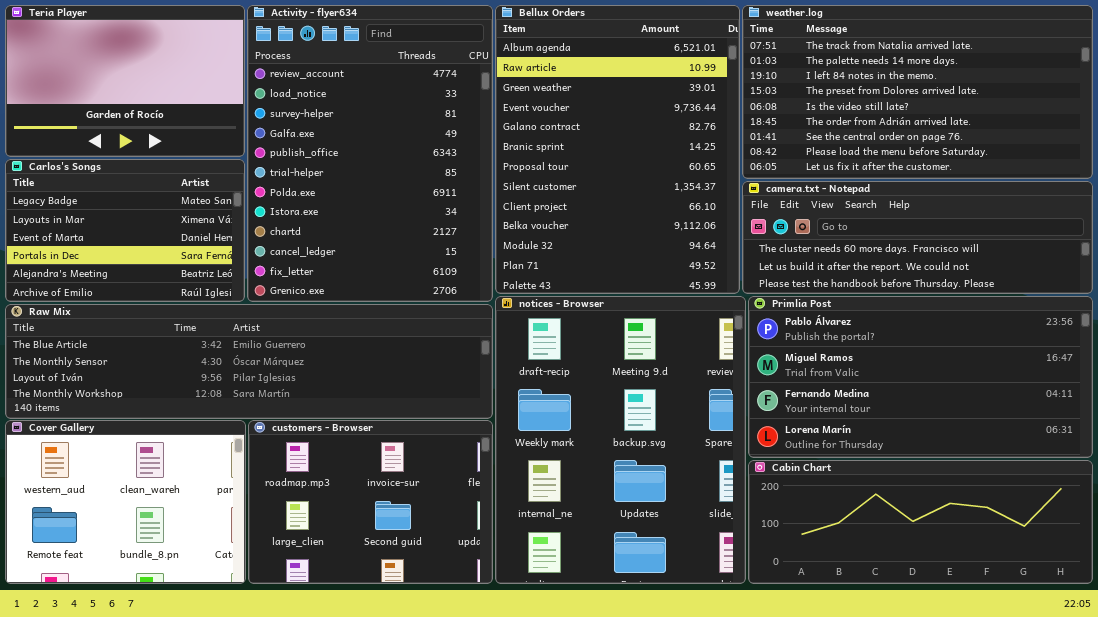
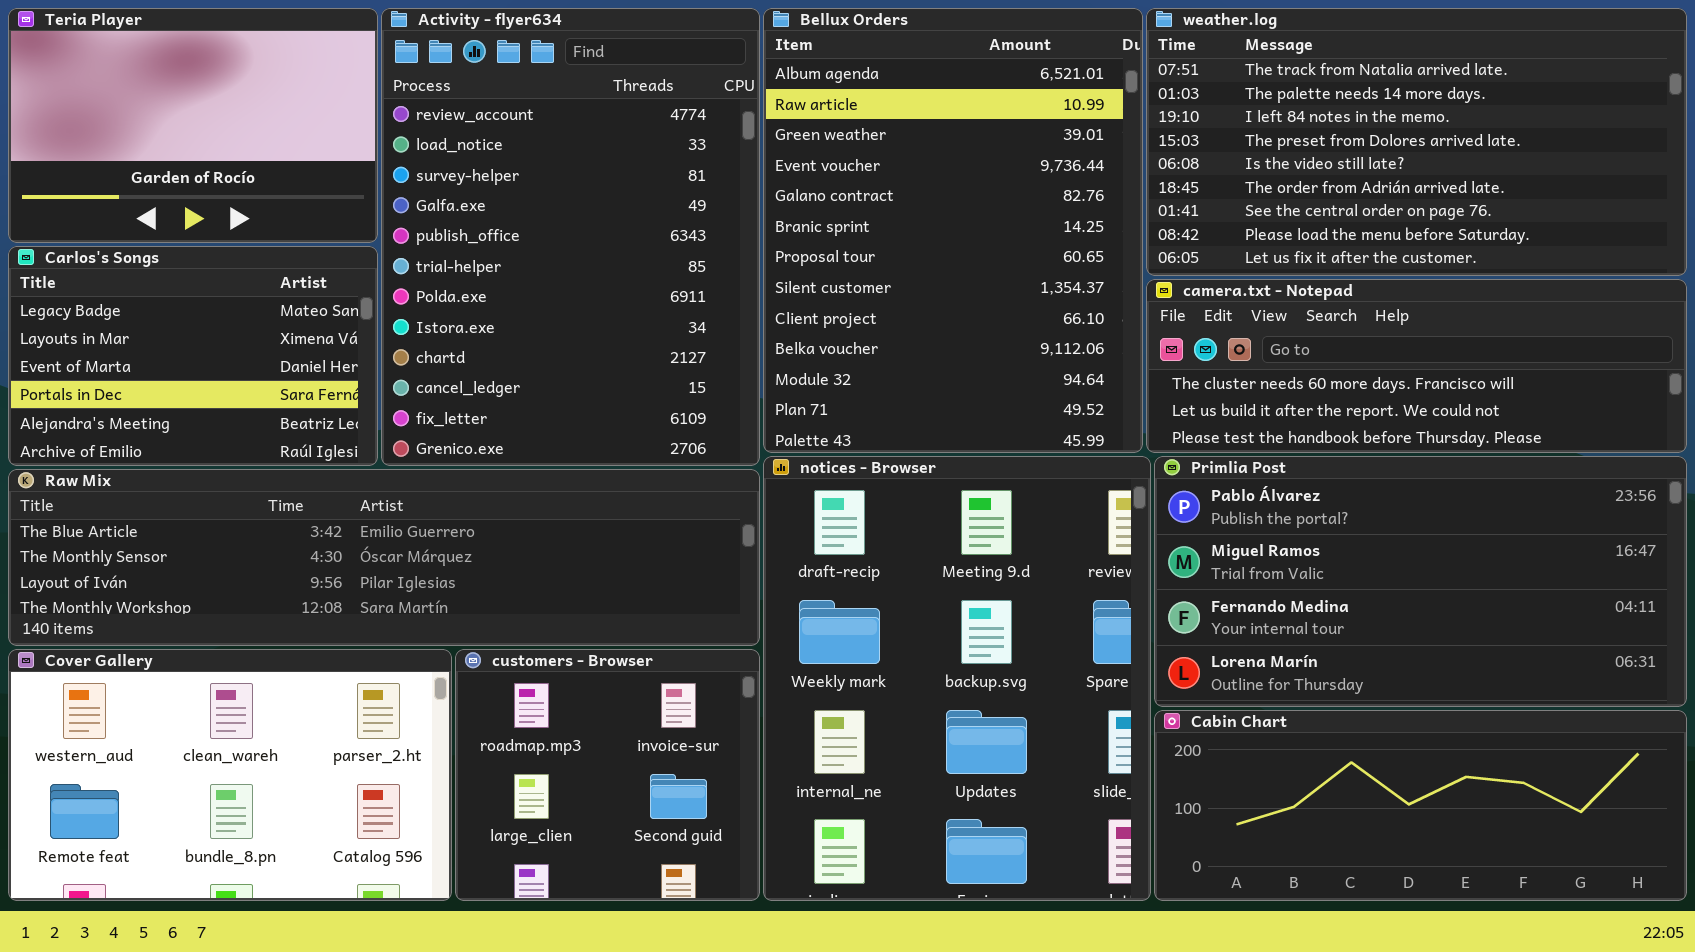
Cover Gallery: [5,420,246,584] -> [8,649,452,901], resized
customers - Browser: [248,420,493,584] -> [455,649,760,901], resized

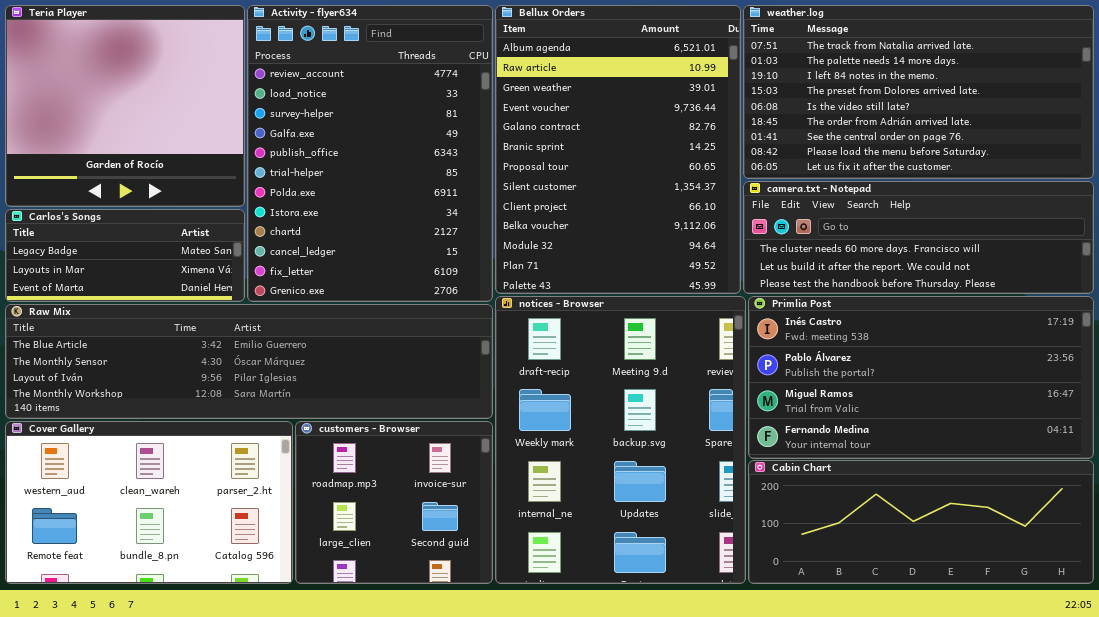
Teria Player: [8,8,378,243] -> [5,5,245,207], resized
Carlos's Songs: [8,246,378,466] -> [5,209,245,302], resized
Primlia Post: [1154,456,1687,707] -> [748,296,1094,459], scrolled up 1 row

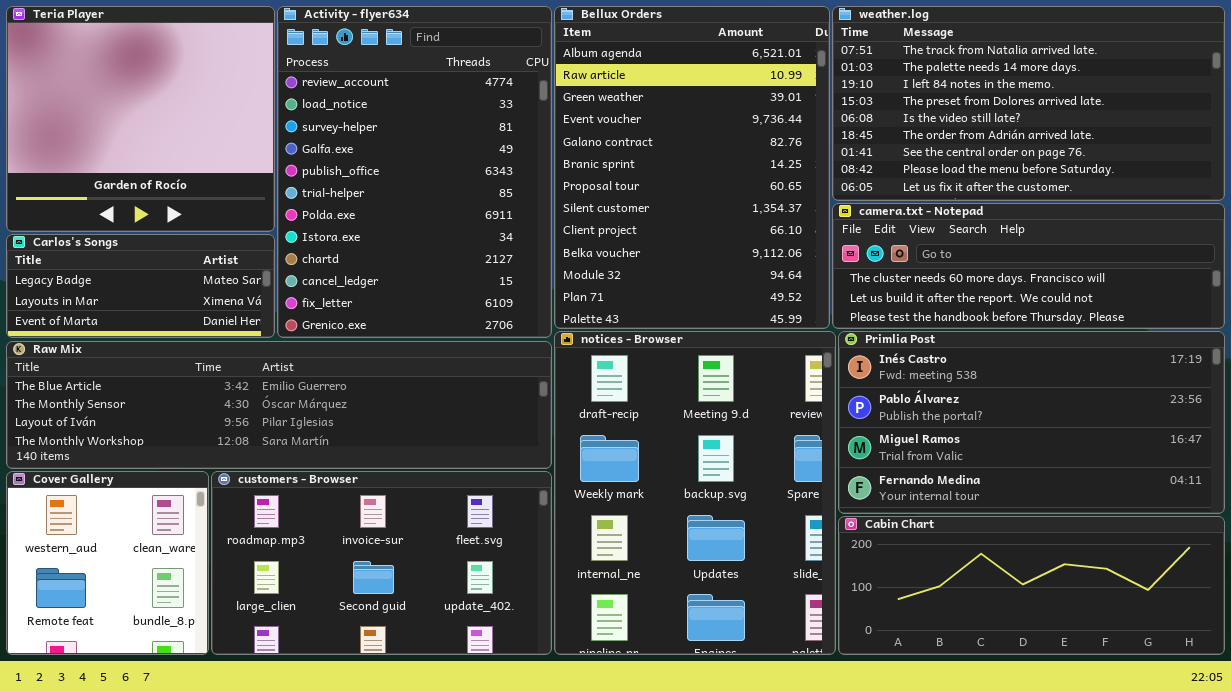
Cover Gallery: [5,421,293,584] -> [6,471,209,655], resized
customers - Browser: [295,421,493,584] -> [211,471,552,655], resized

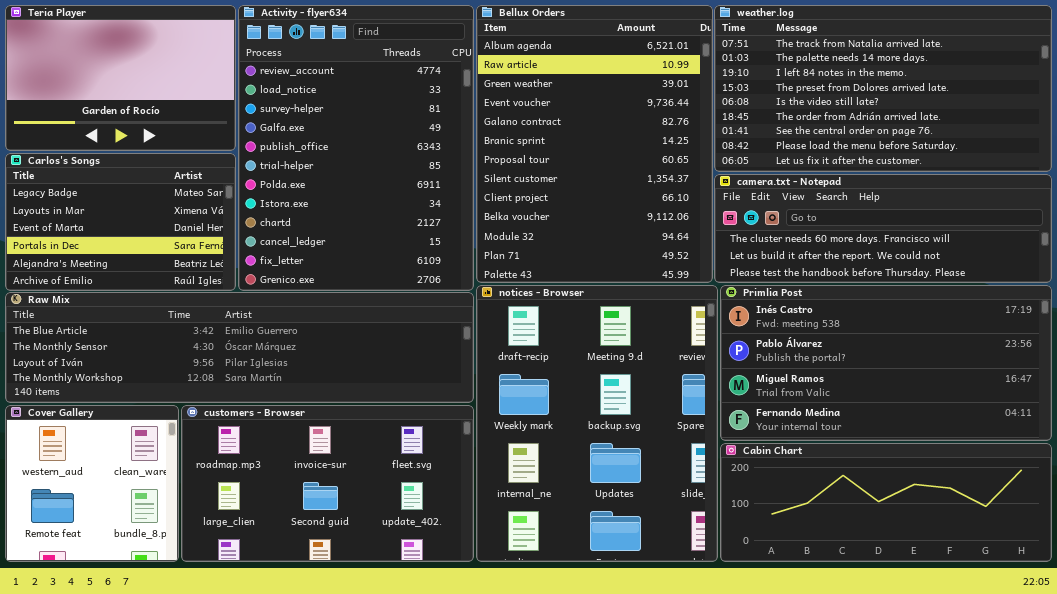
Teria Player: [6,6,275,232] -> [5,5,236,151], resized
Carlos's Songs: [6,234,275,338] -> [5,153,236,291], resized

